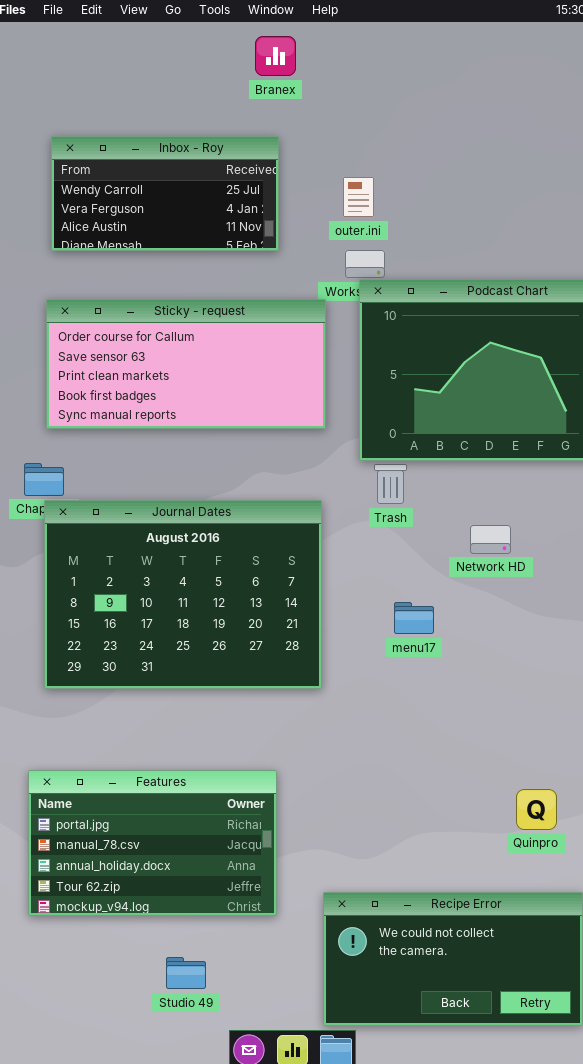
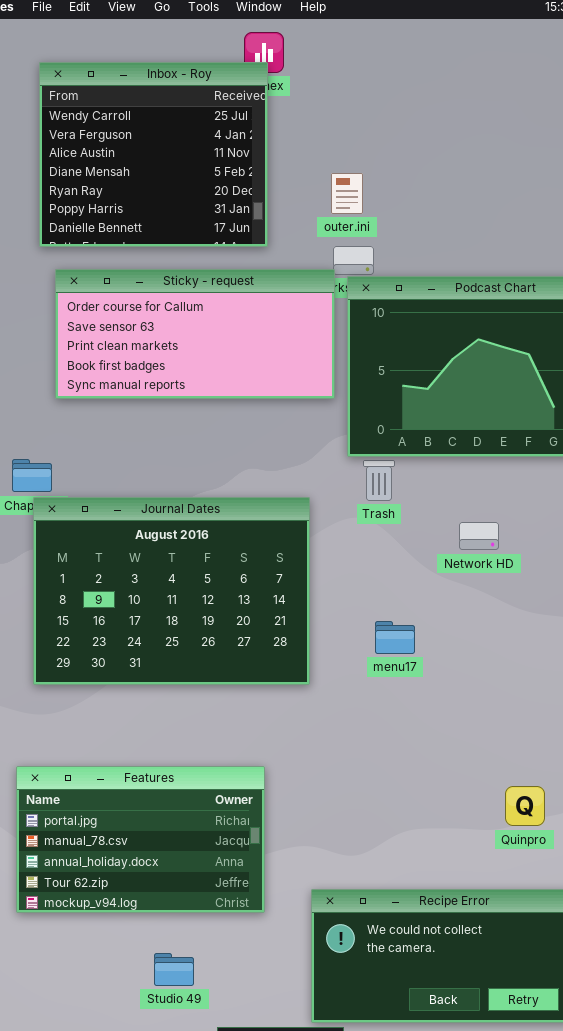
Inbox - Roy: [51,136,279,251] -> [39,62,268,247], resized
Sticky - request: [46,299,326,429] -> [55,269,335,399], moved
menu17: [394,602,434,634] -> [375,621,415,654], moved

